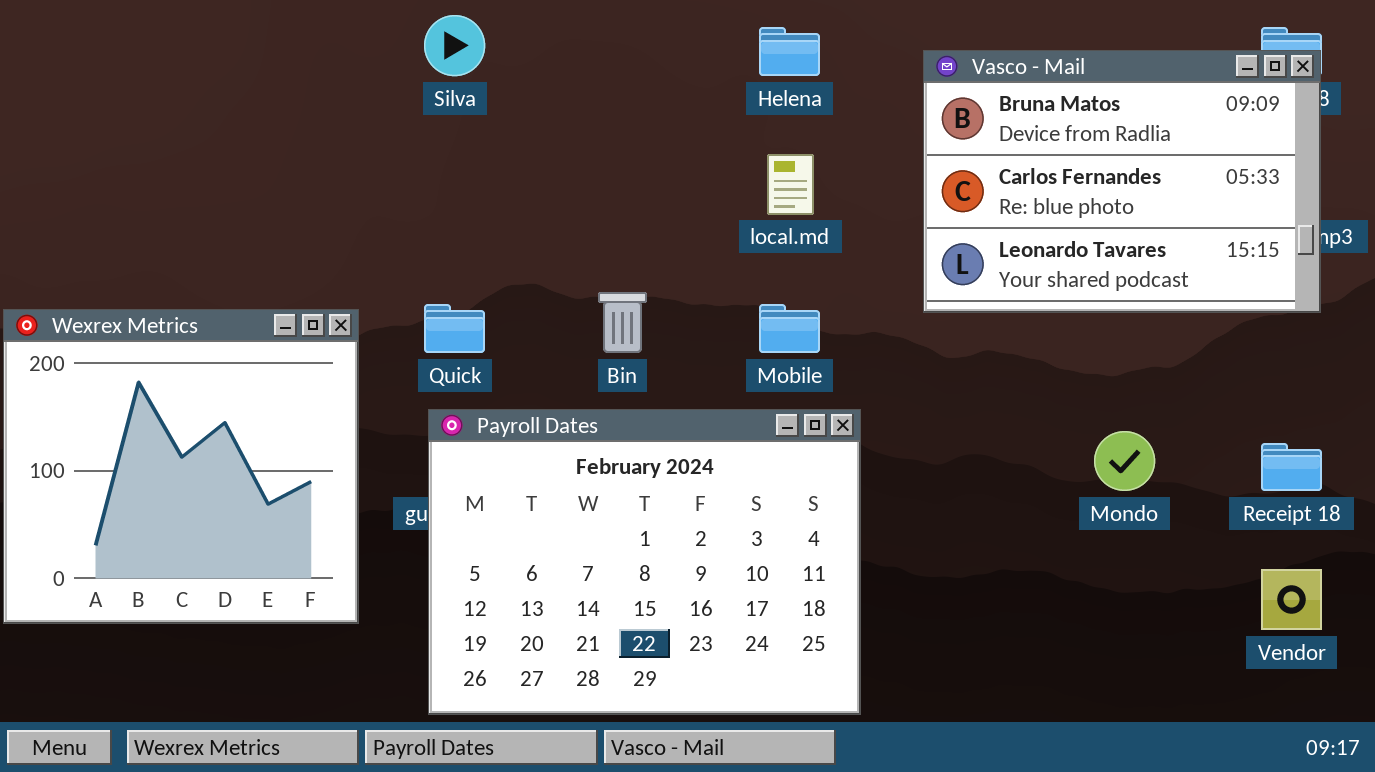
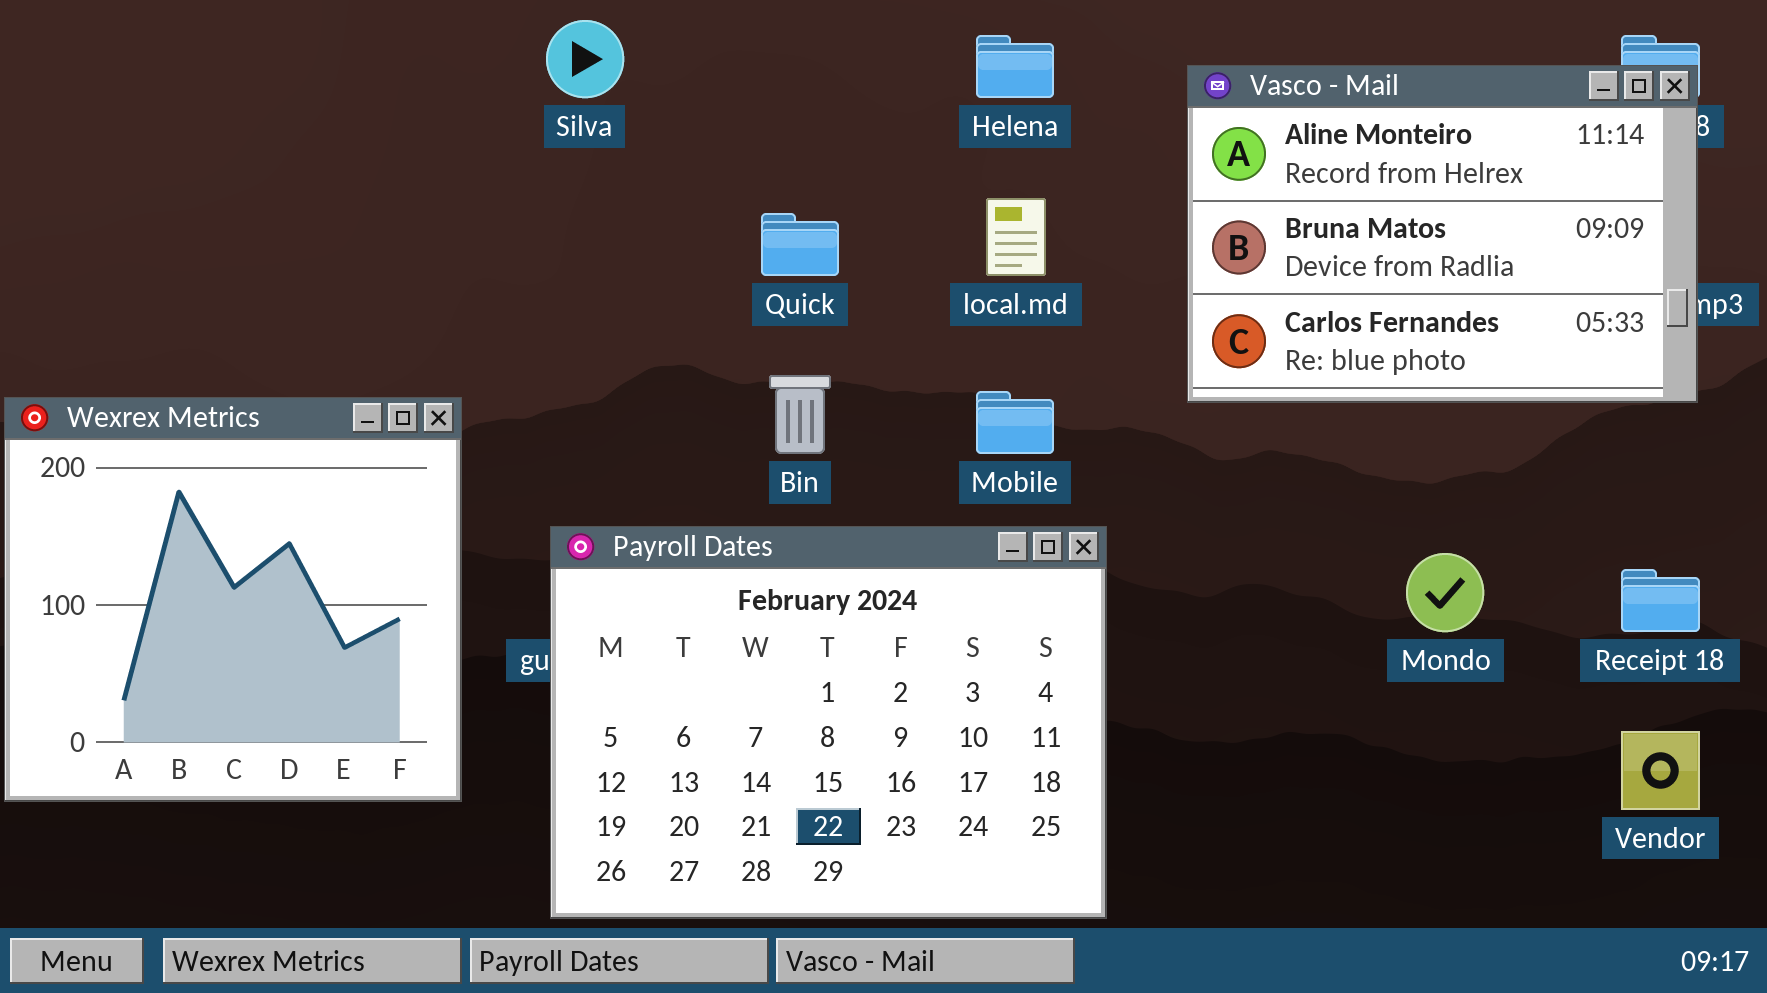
Vasco - Mail: [923,50,1321,313] -> [1187,65,1698,403], scrolled up 1 row
Quick: [424,304,485,353] -> [761,213,839,276], moved

